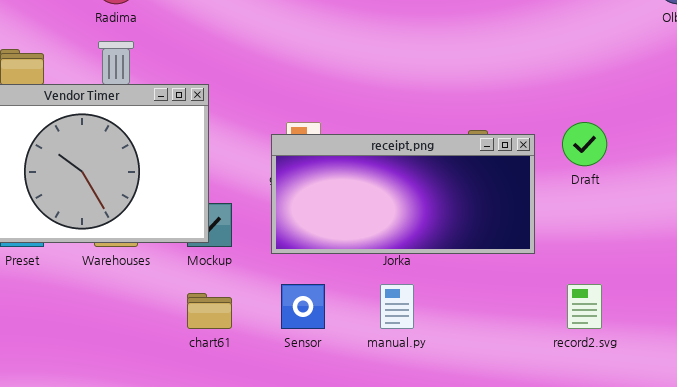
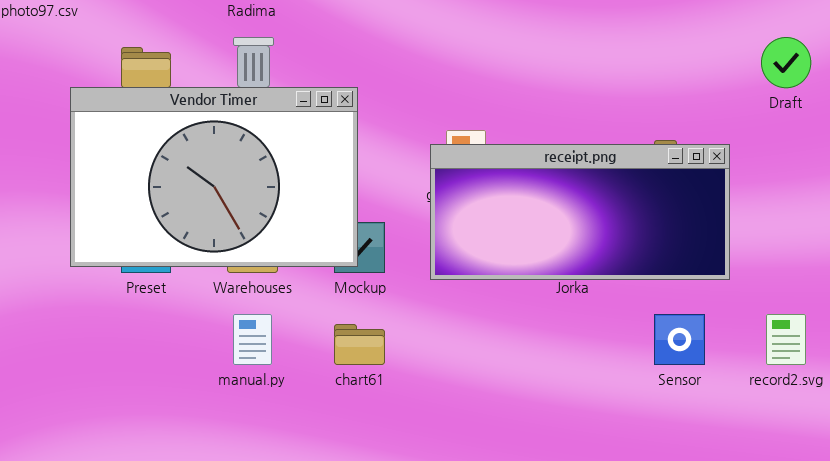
Draft: [562,122,607,166] -> [761,37,811,88], moved
Sensor: [281,284,325,329] -> [654,314,705,365], moved
manual.py: [380,284,414,329] -> [233,314,272,365], moved

